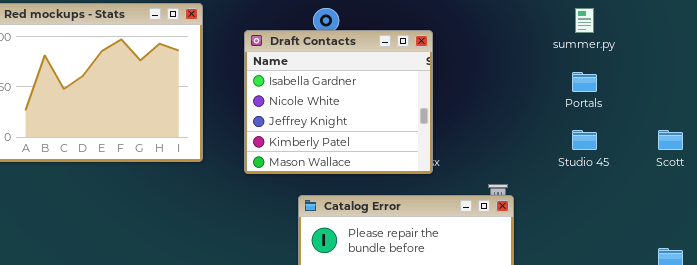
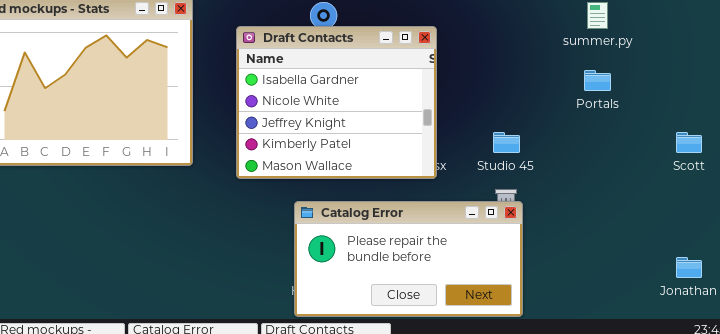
Studio 45: [572,130,597,150] -> [493,132,520,153], moved

